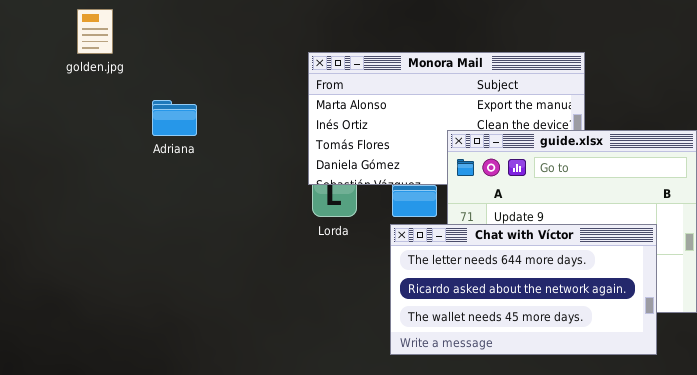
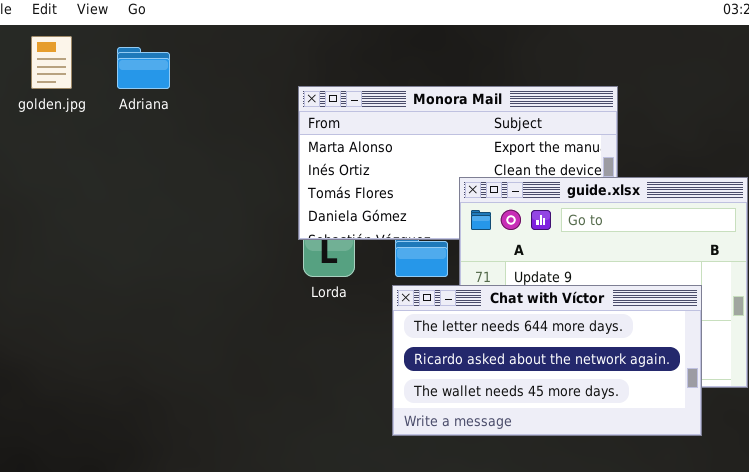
Adriana: [152,100,197,136] -> [117,47,170,89], moved

